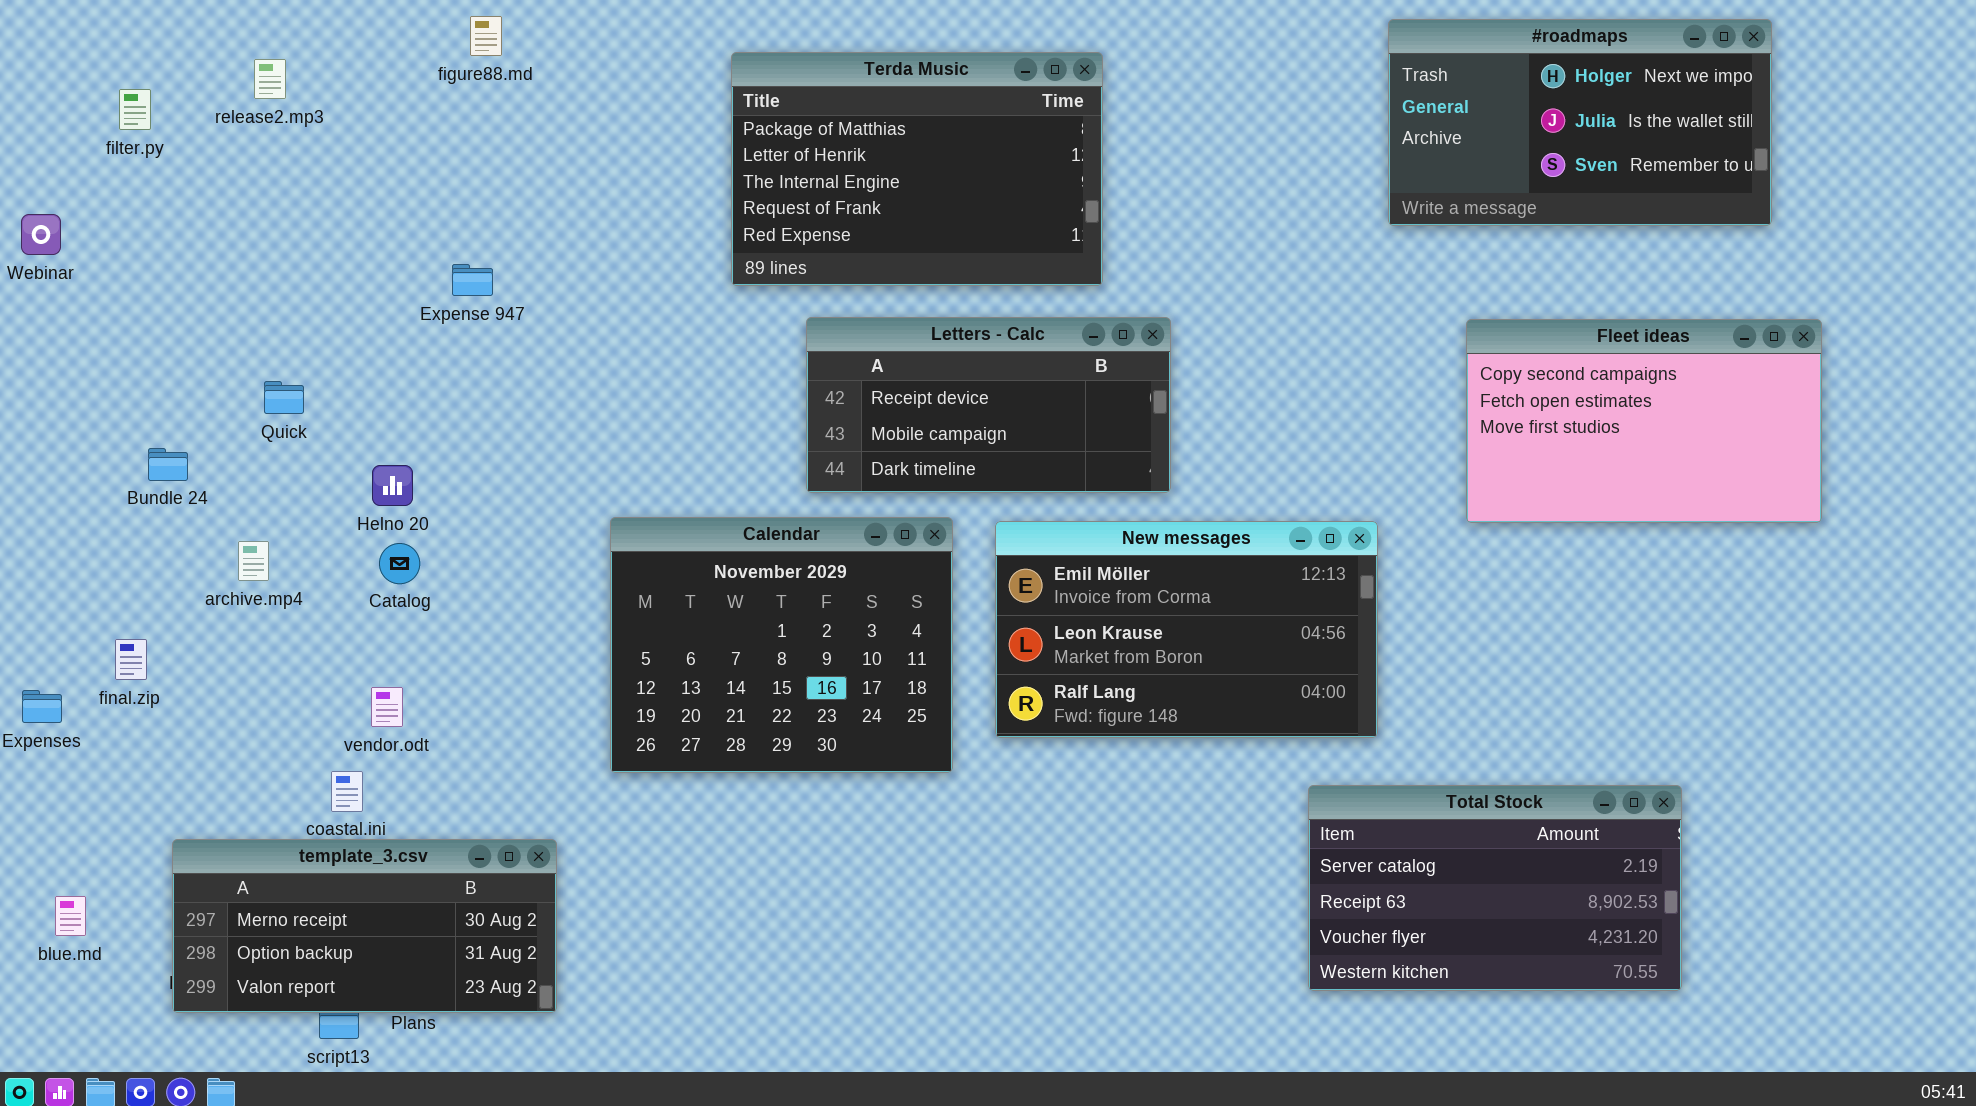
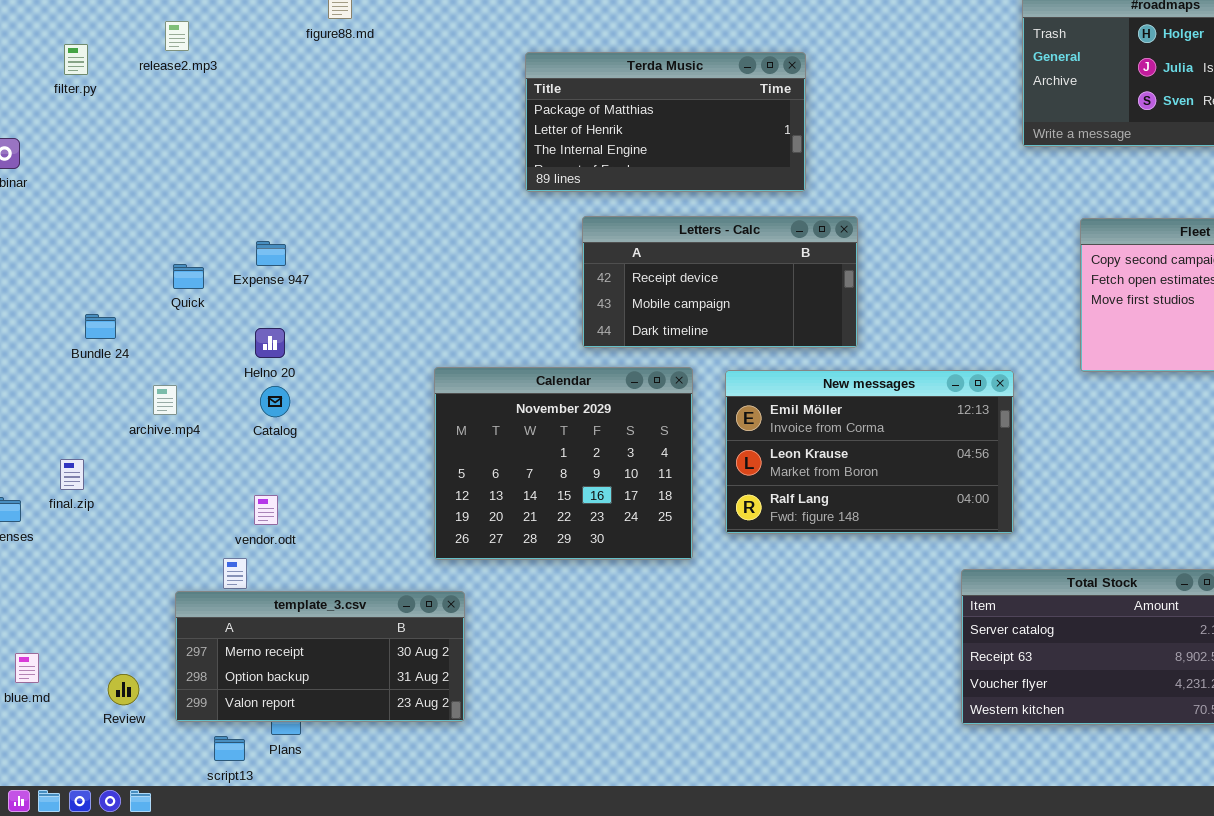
Terda Music: [731,52,1103,286] -> [525,52,806,192], resized
Expense 947: [452,264,493,296] -> [256,241,286,266], moved
template_3.csv: [172,839,557,1013] -> [175,591,465,722], moved

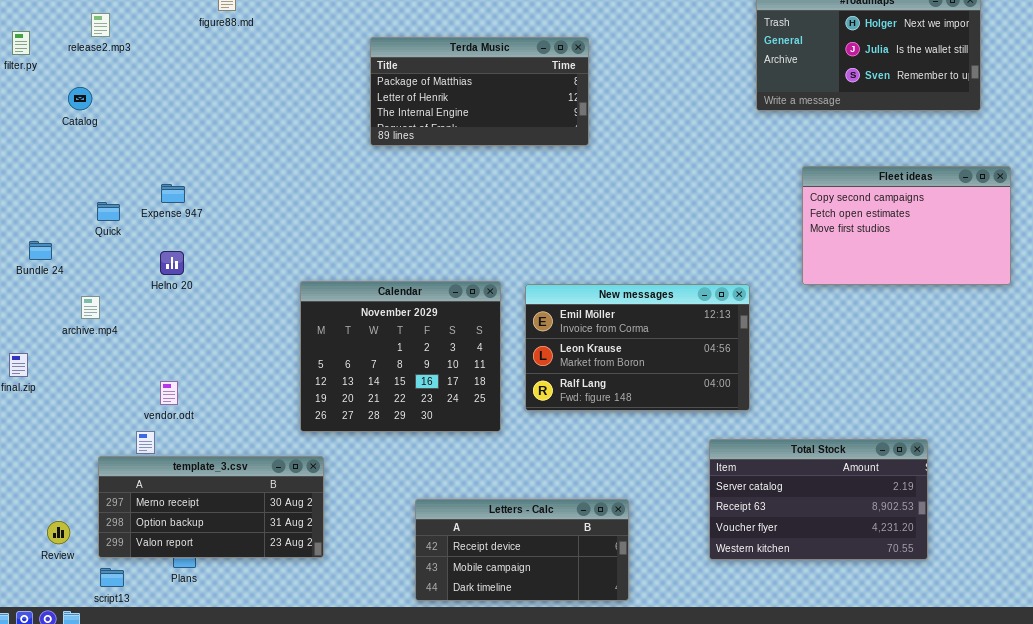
Letters - Calc: [582,216,858,348] -> [415,499,629,601], moved
Catalog: [260,386,290,417] -> [68,87,92,110], moved
script13: [214,736,245,761] -> [100,568,124,587], moved

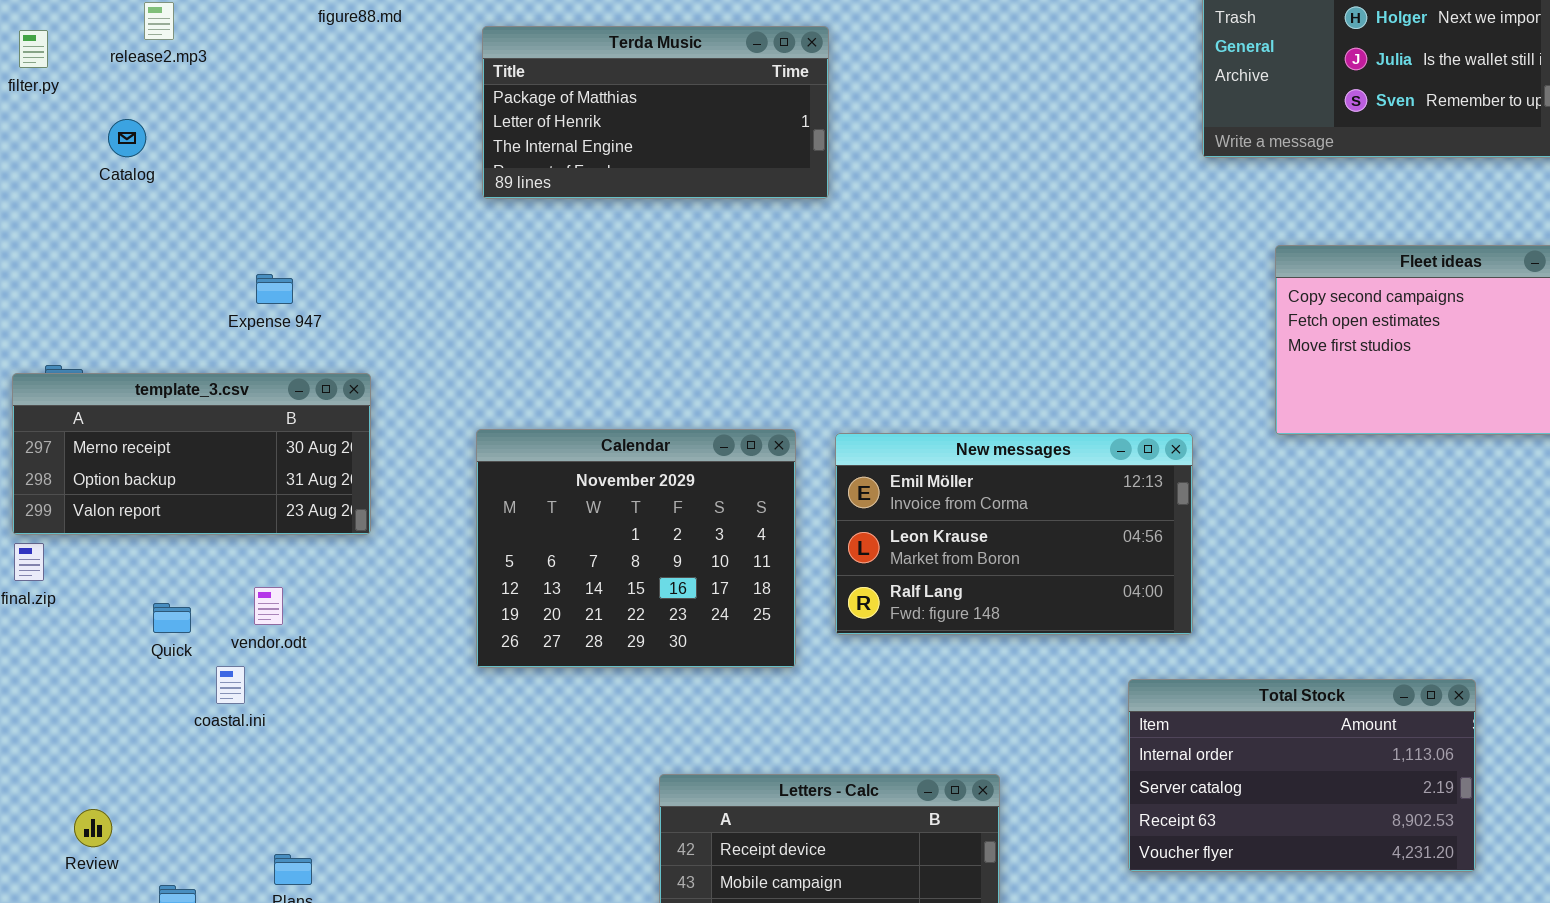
Terda Music: [370,37,589,146] -> [482,26,829,199], moved
Quick: [97,202,120,221] -> [153,603,191,633], moved
Total Stock: [709,439,928,560] -> [1128,679,1476,872], scrolled up 1 row
template_3.csv: [98,456,324,558] -> [12,373,371,535], moved

